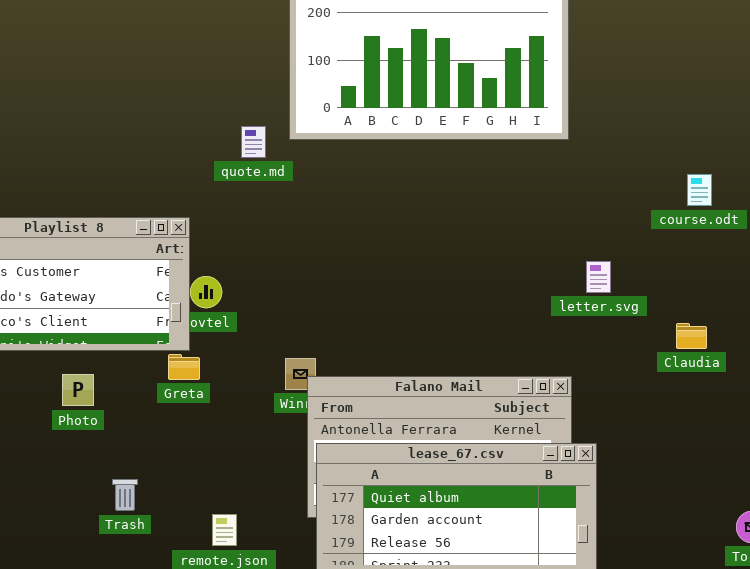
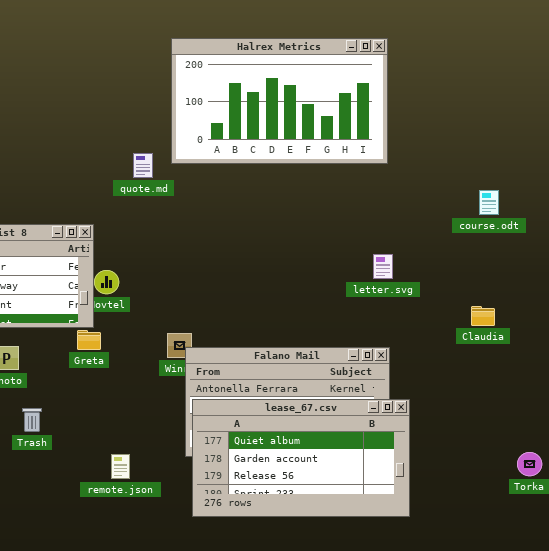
letter.svg: [586,261,611,293] -> [373,254,393,279], moved
Trash: [112,479,138,511] -> [22,408,42,432], moved

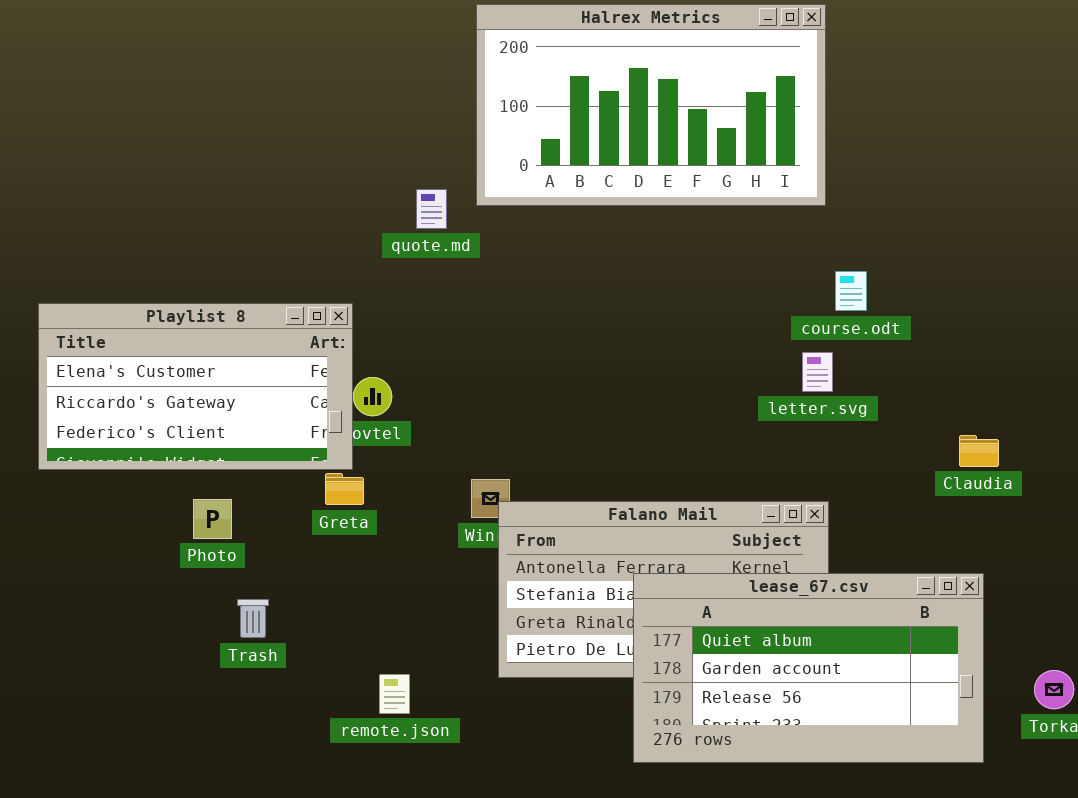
course.odt: [479,190,499,215] -> [835,271,867,311], moved
lease_67.csv: [192,399,410,517] -> [633,573,984,763], moved

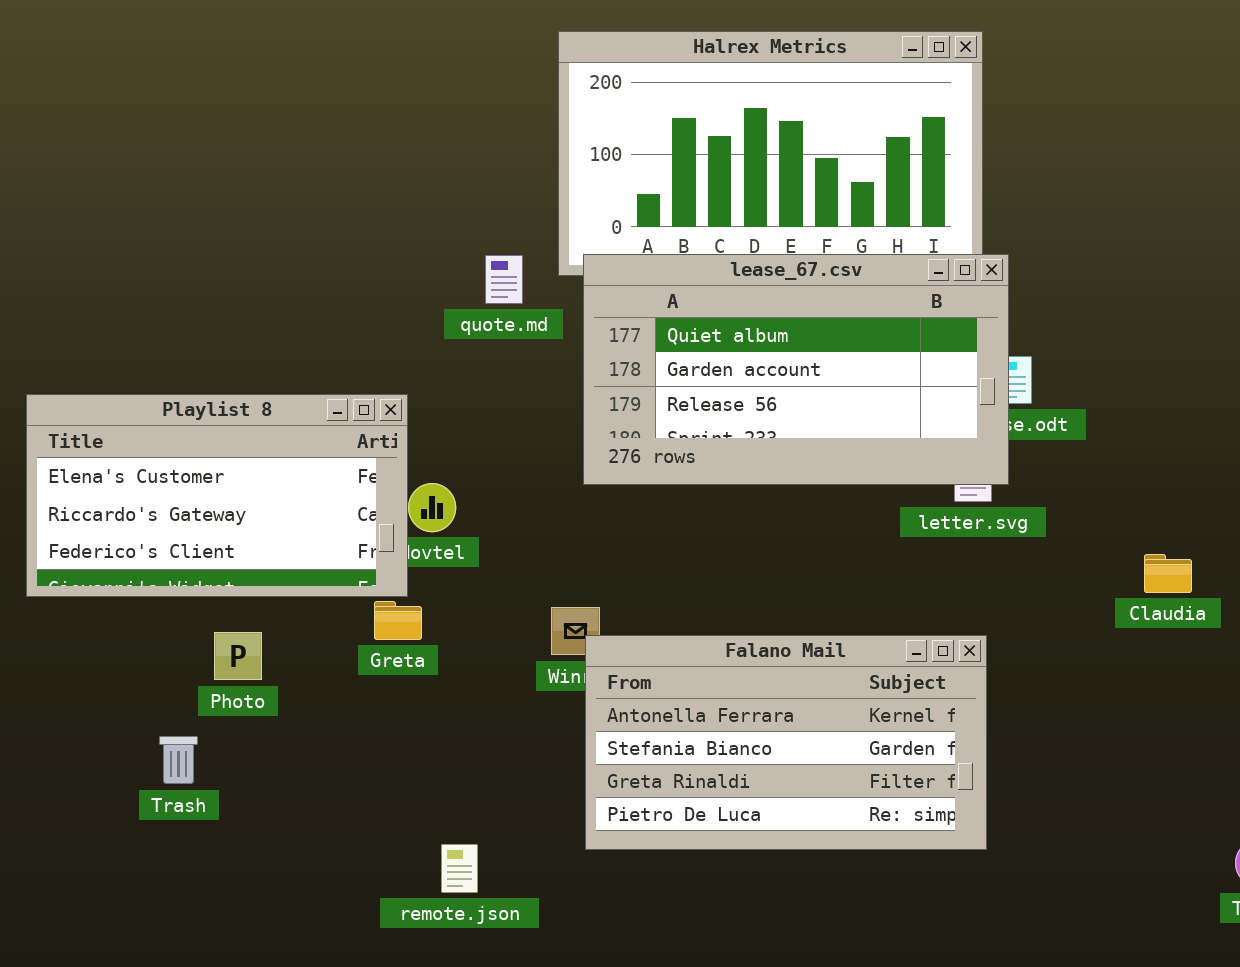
lease_67.csv: [633,573,984,763] -> [583,254,1009,485], moved
Trash: [237,599,269,638] -> [159,736,198,784], moved

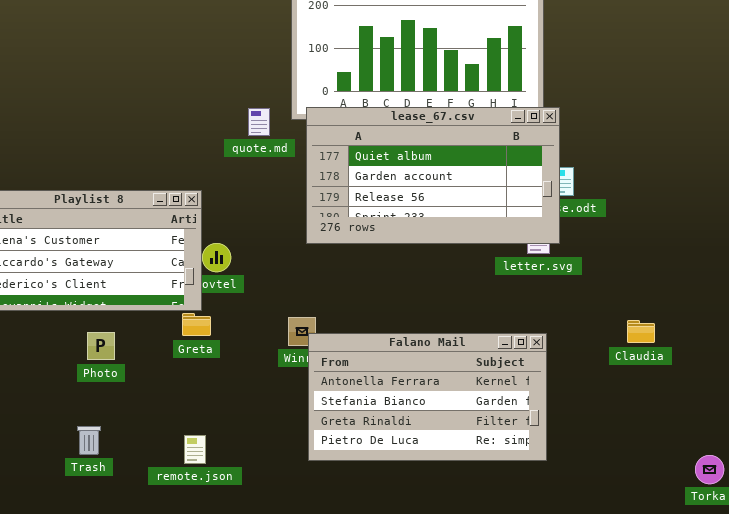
Claudia: [1144,554,1192,593] -> [627,320,655,343], moved
Trash: [159,736,198,784] -> [77,426,101,455], moved
remote.json: [441,844,478,893] -> [184,435,206,464], moved

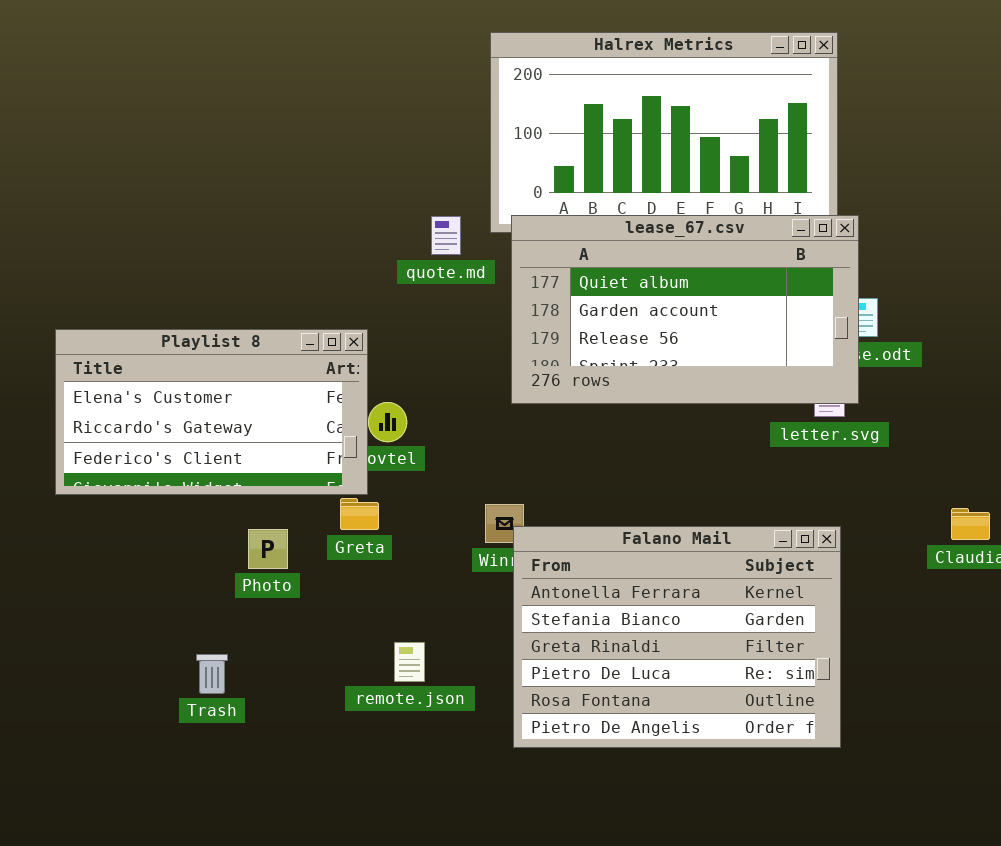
Photo: [87,332,115,360] -> [248,529,288,569], moved
Falano Mail: [308,333,547,461] -> [513,526,841,748], resized
remote.json: [184,435,206,464] -> [394,642,425,682], moved

